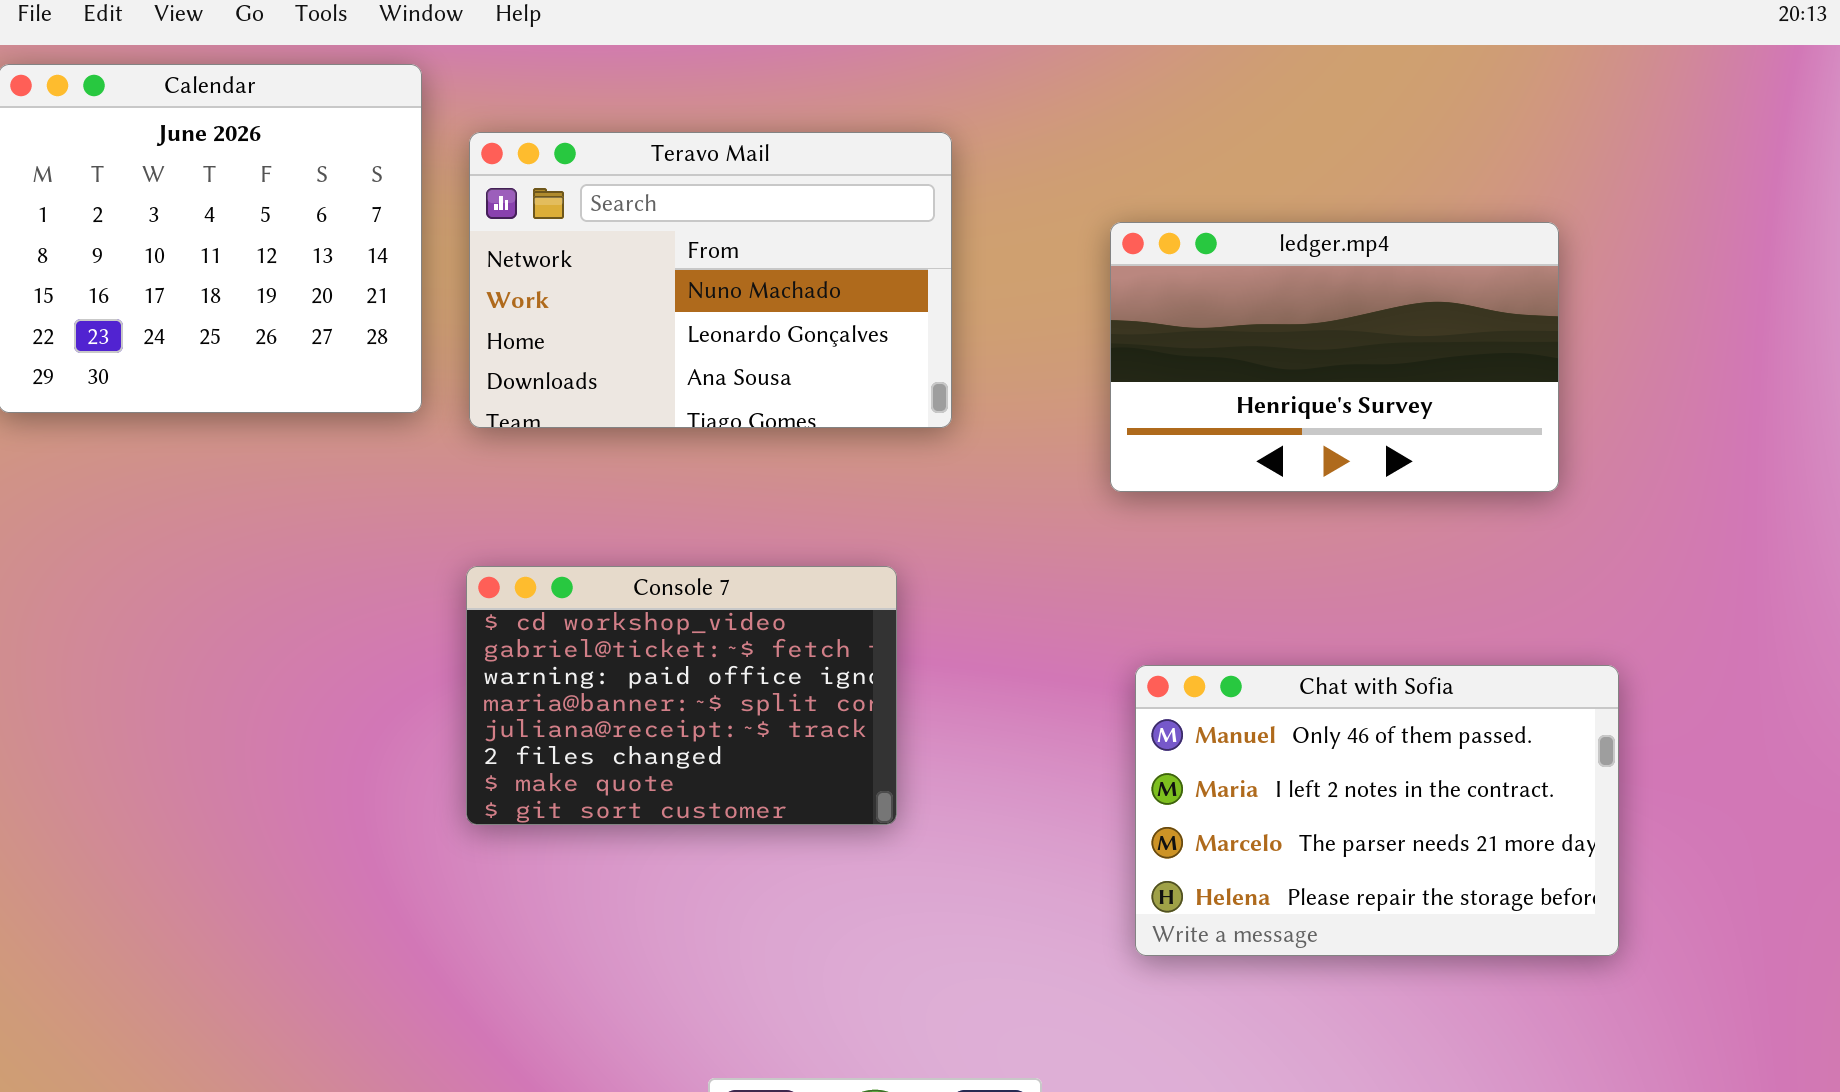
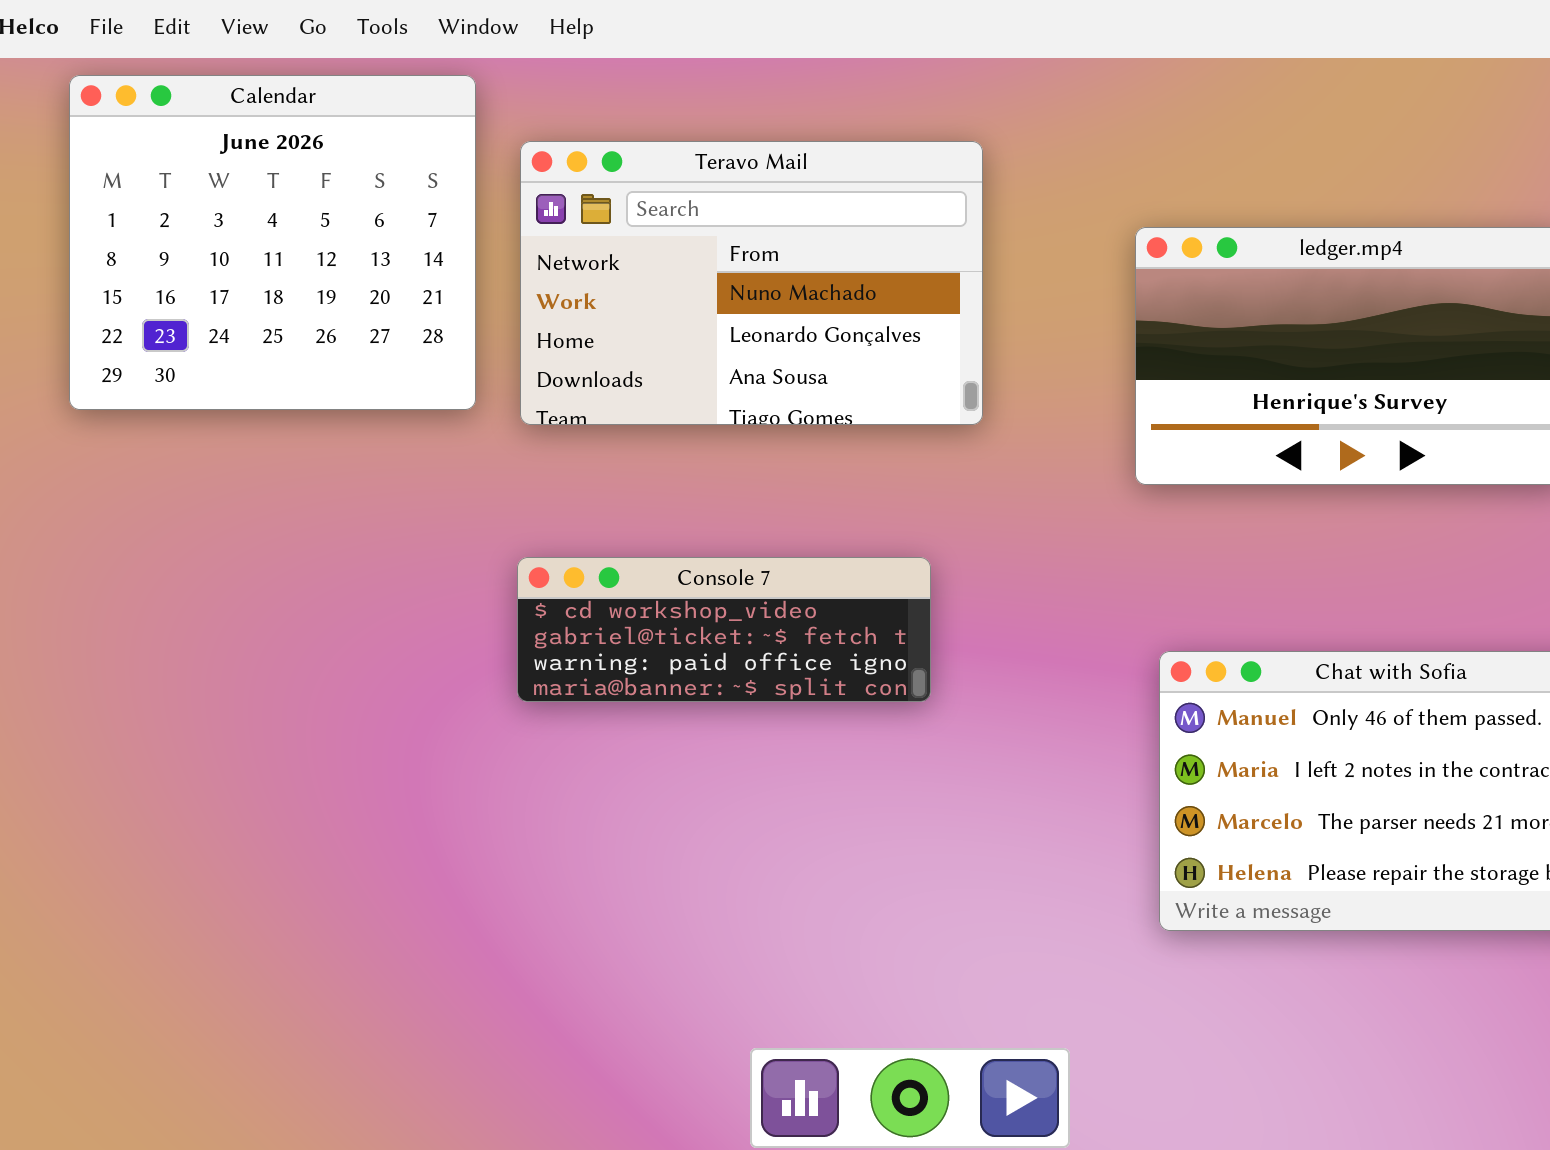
Console 7: [466,566,897,825] -> [517,557,931,702], resized

